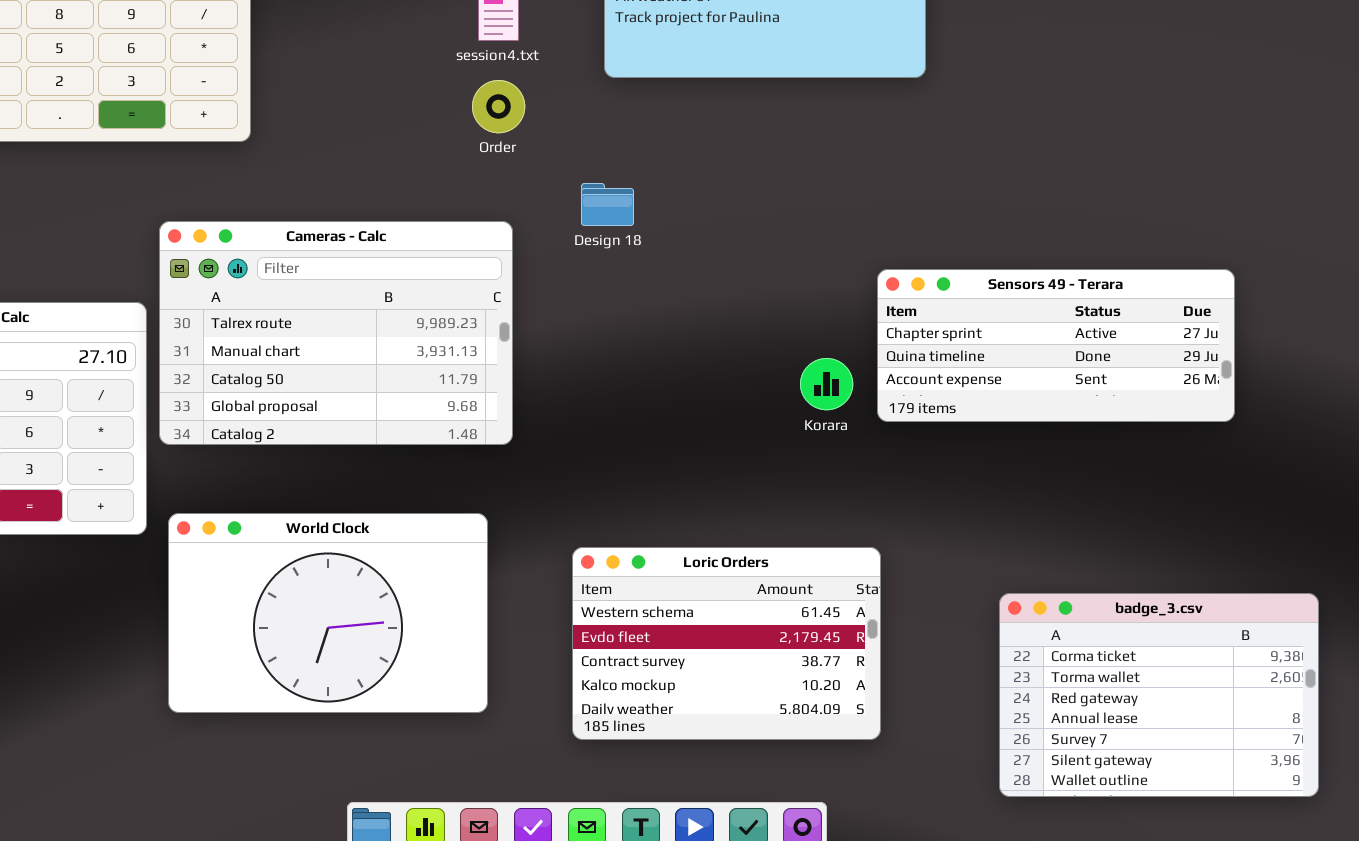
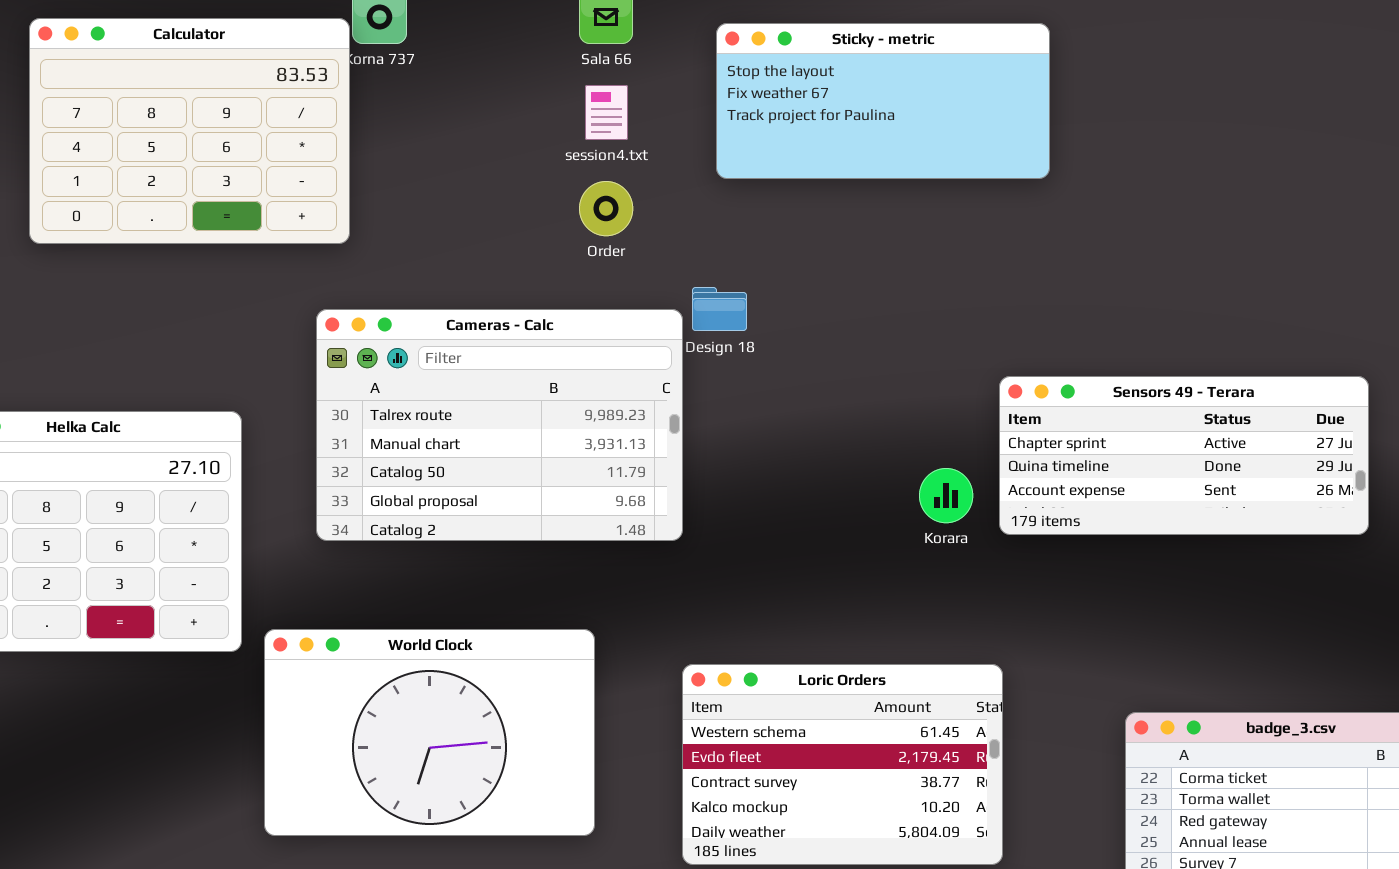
Cameras - Calc: [159,221,513,445] -> [316,309,683,541], moved

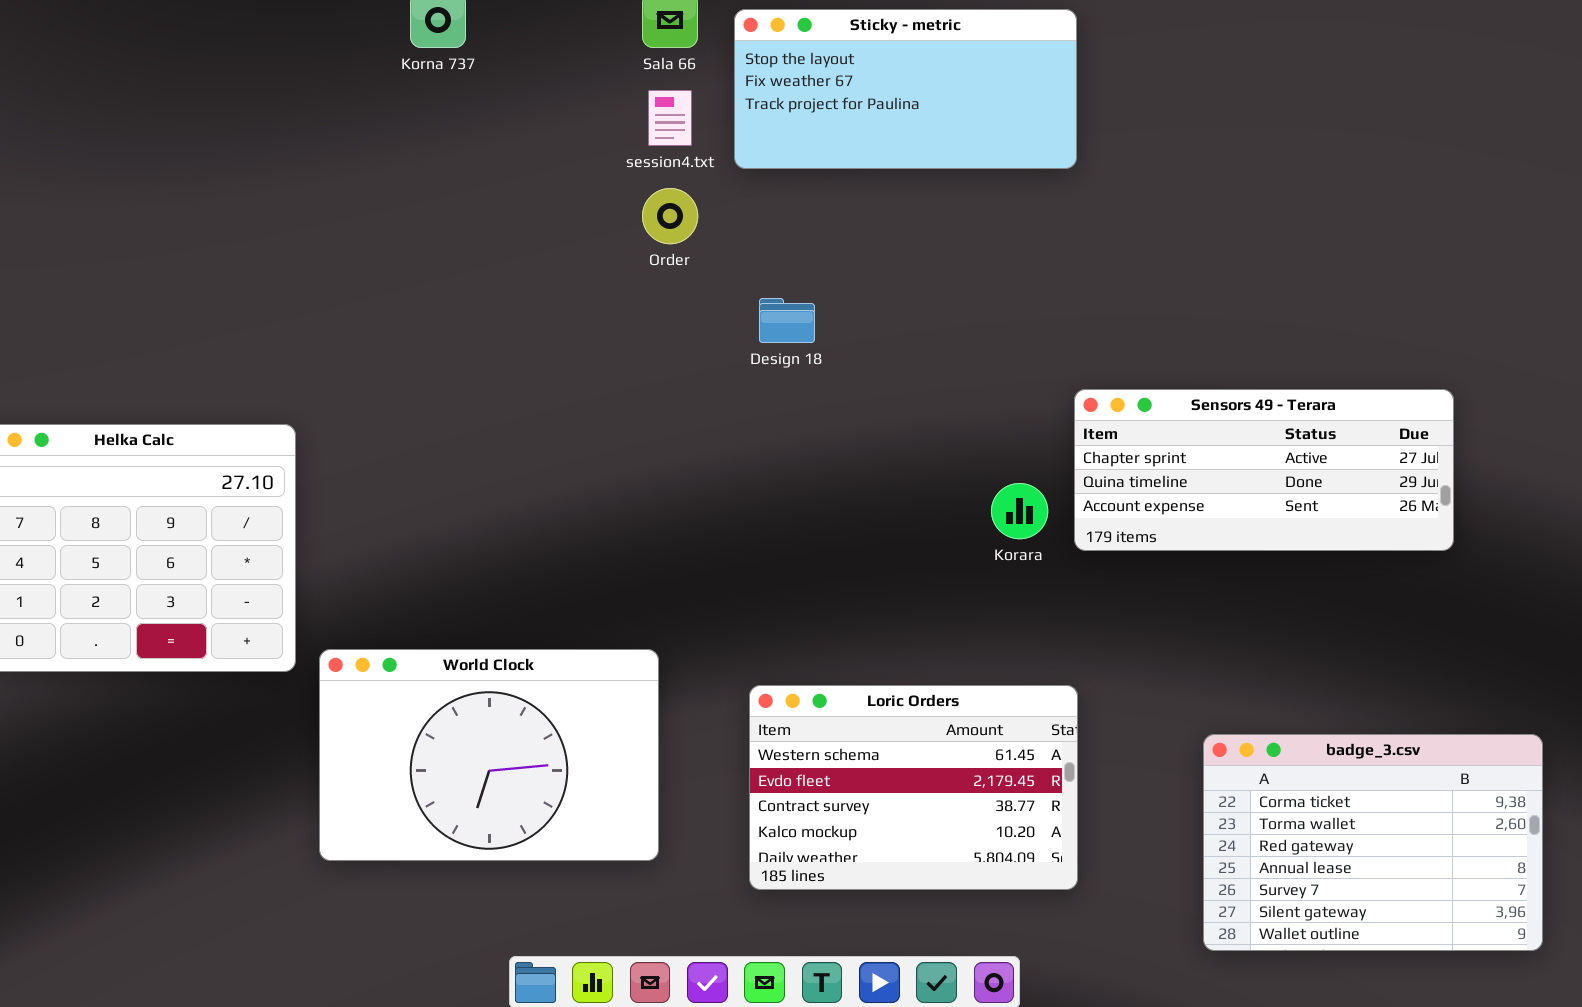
Calculator: [29,18,350,244] -> none, closed
Sticky - metric: [716,23,1050,179] -> [734,9,1077,169], moved
Cameras - Calc: [316,309,683,541] -> none, closed

